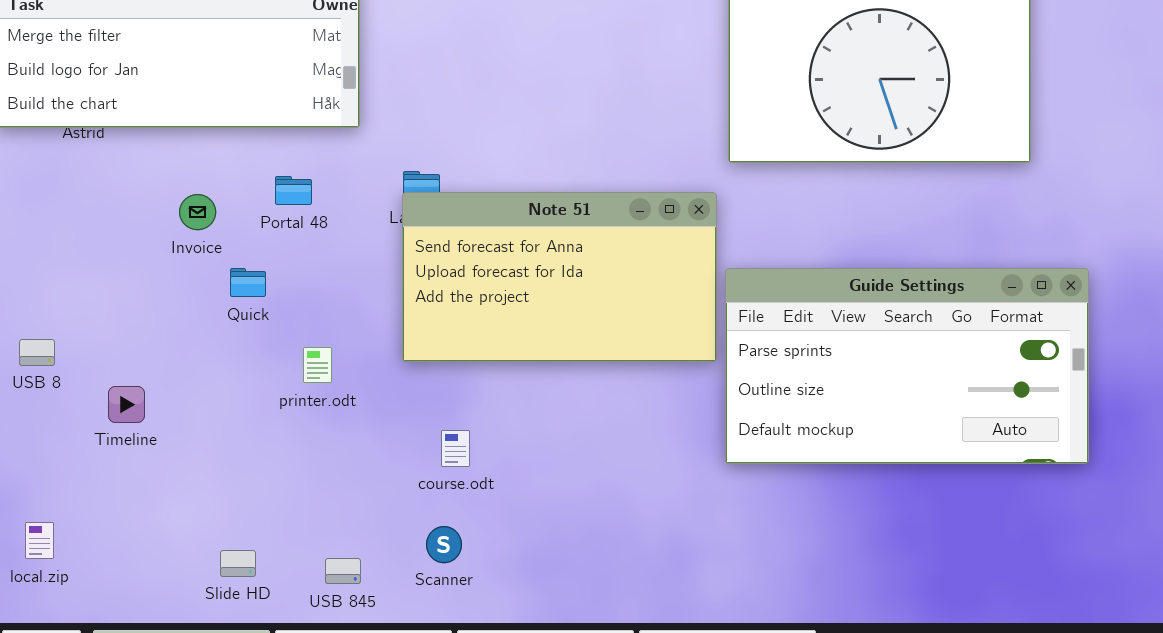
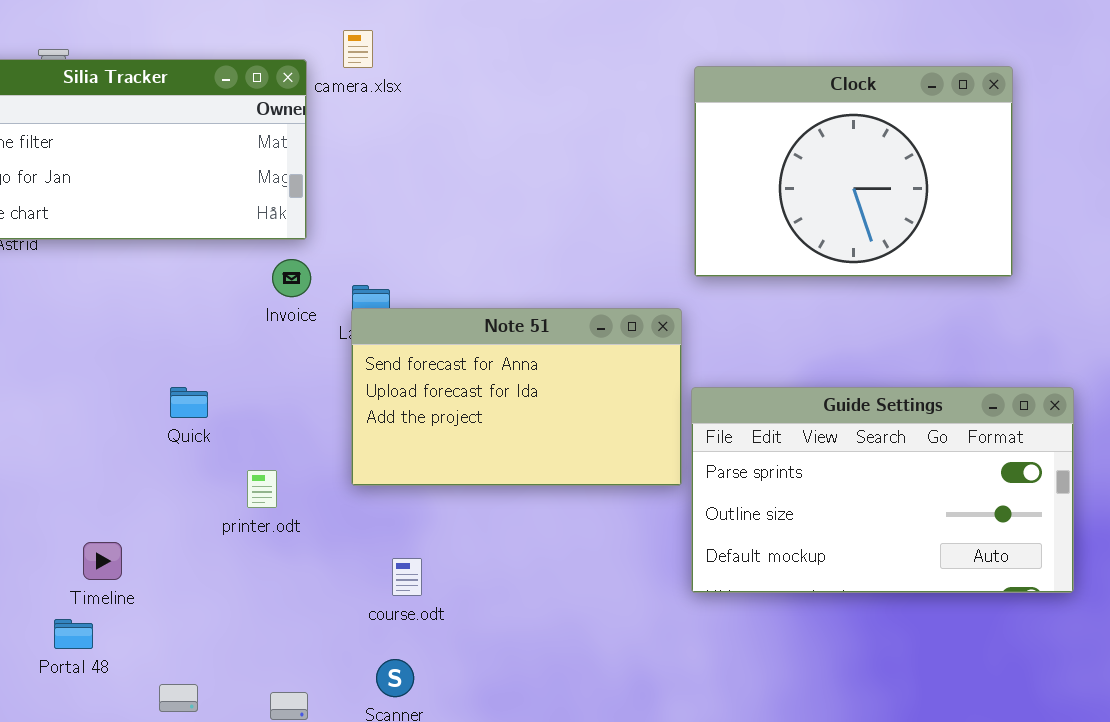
Portal 48: [275,176,312,205] -> [54,619,93,649], moved
Invoice: [179,194,216,230] -> [272,259,311,297], moved
Timeline: [108,386,145,423] -> [83,542,122,580], moved

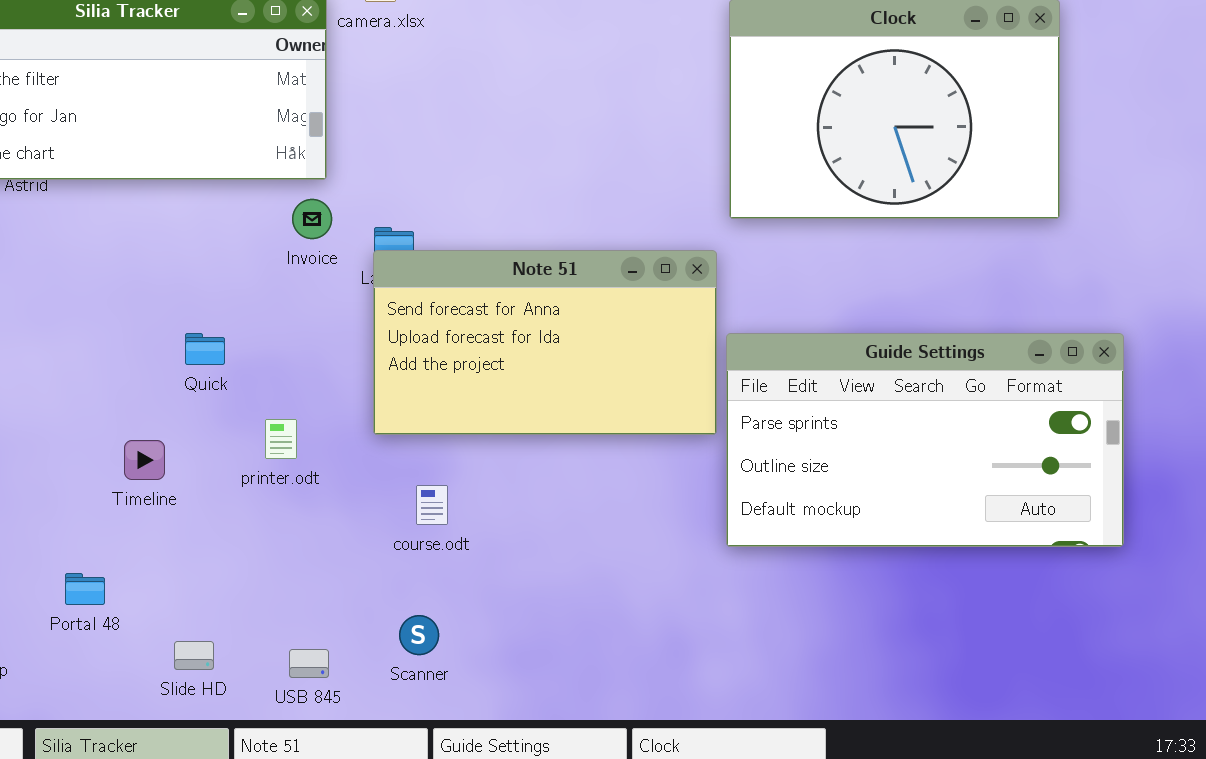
Timeline: [83,542,122,580] -> [124,440,165,480], moved
course.odt: [392,558,422,596] -> [416,485,448,525], moved

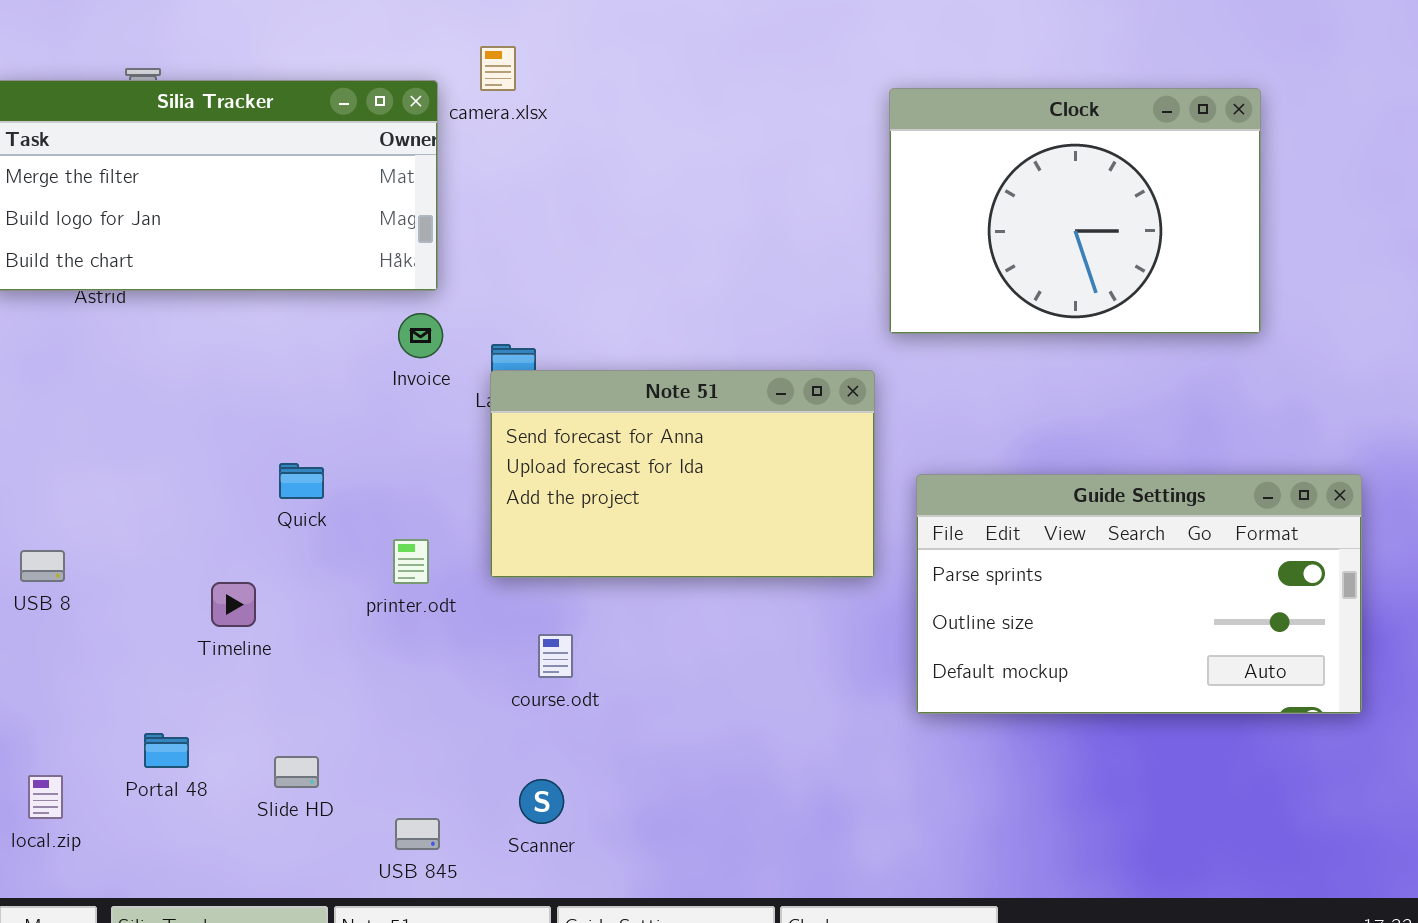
Guide Settings: [726,333,1124,547] -> [916,474,1362,714], moved
printer.odt: [265,419,297,459] -> [393,539,429,584], moved
Slide HD: [174,641,214,670] -> [274,756,319,788], moved

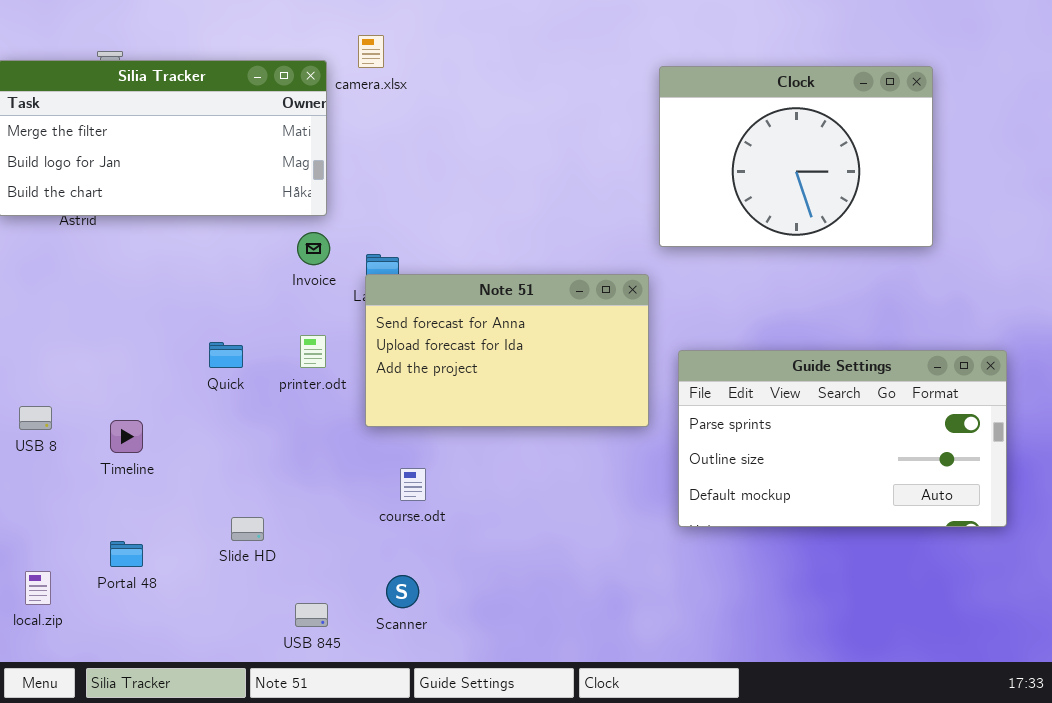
printer.odt: [393,539,429,584] -> [300,335,326,368], moved
Timeline: [211,582,256,627] -> [110,420,143,453], moved
Slide HD: [274,756,319,788] -> [231,517,264,541], moved

